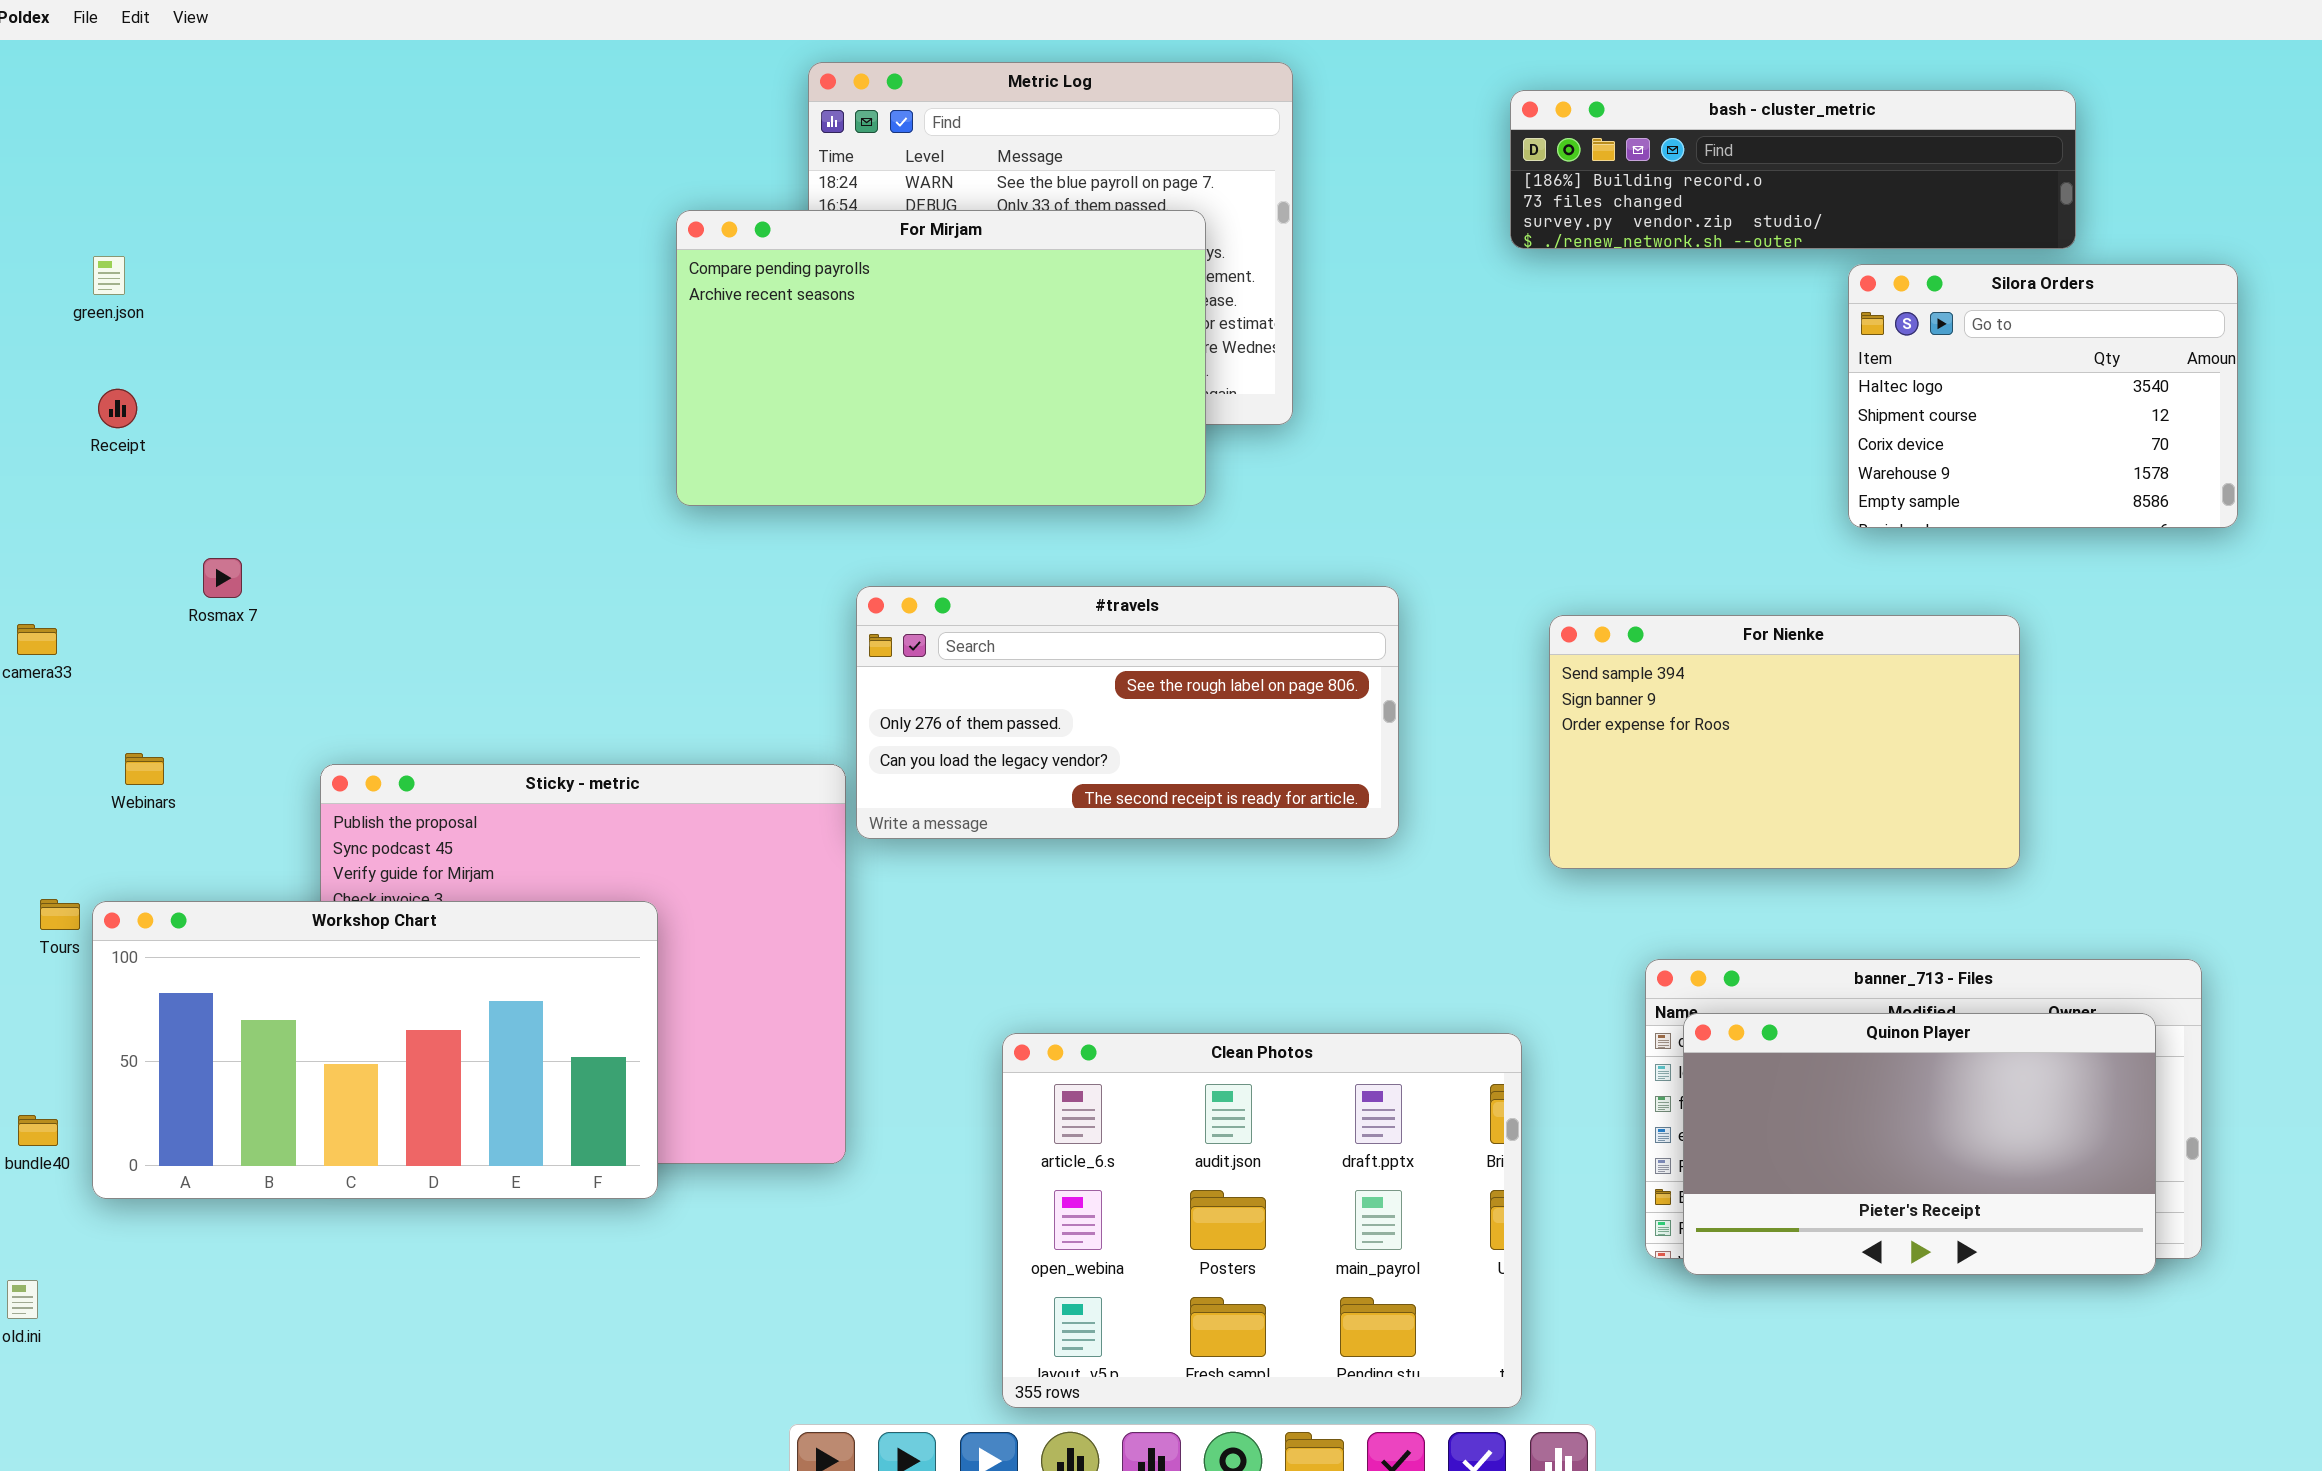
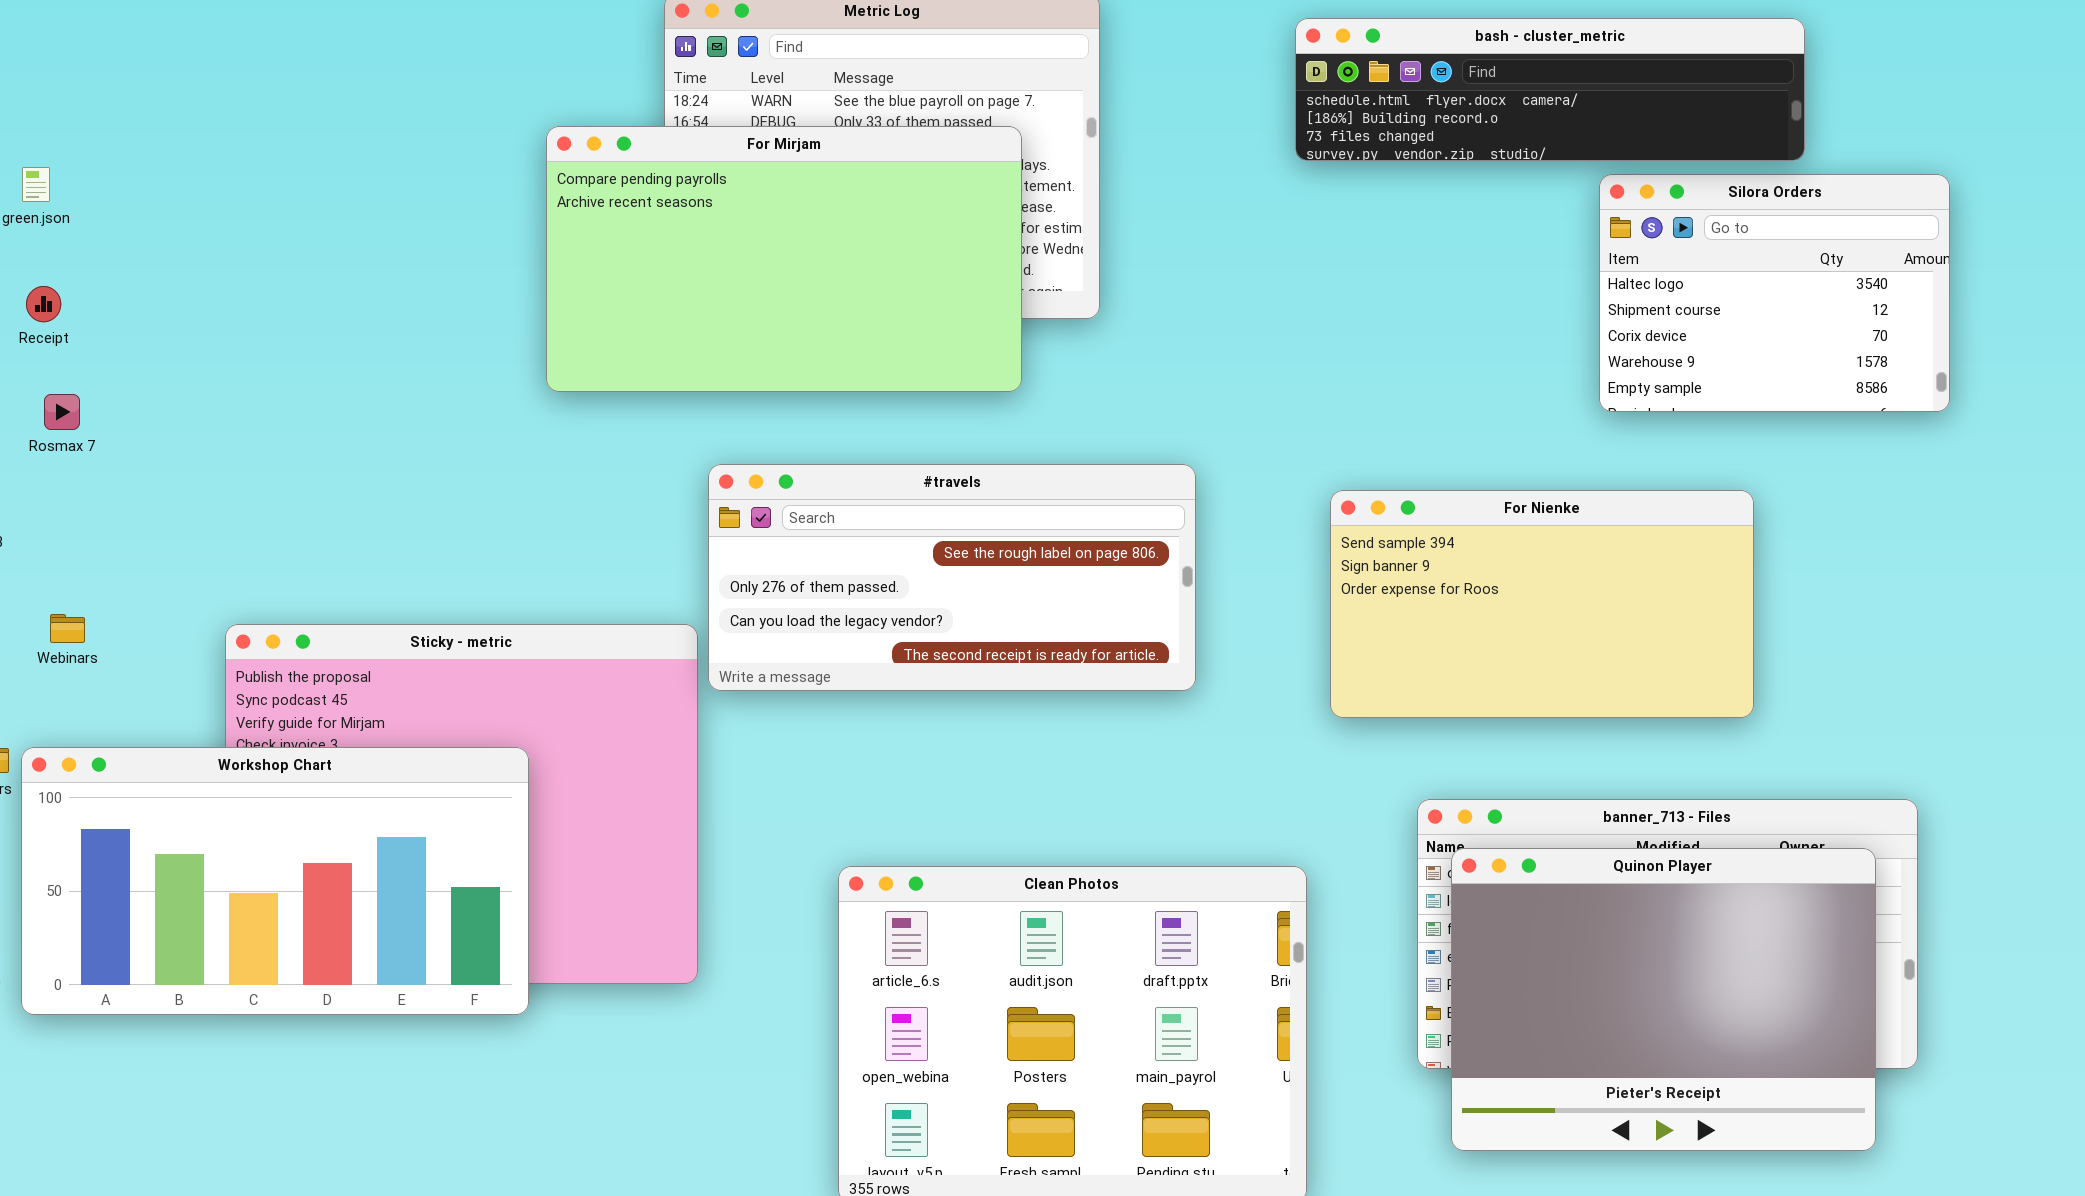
bash - cluster_metric: [1510,90,2076,249] -> [1295,18,1805,161], scrolled up 1 row
Rosmax 7: [203,558,242,598] -> [44,394,80,430], moved
Quinon Player: [1683,1013,2156,1275] -> [1451,848,1876,1151], resized

